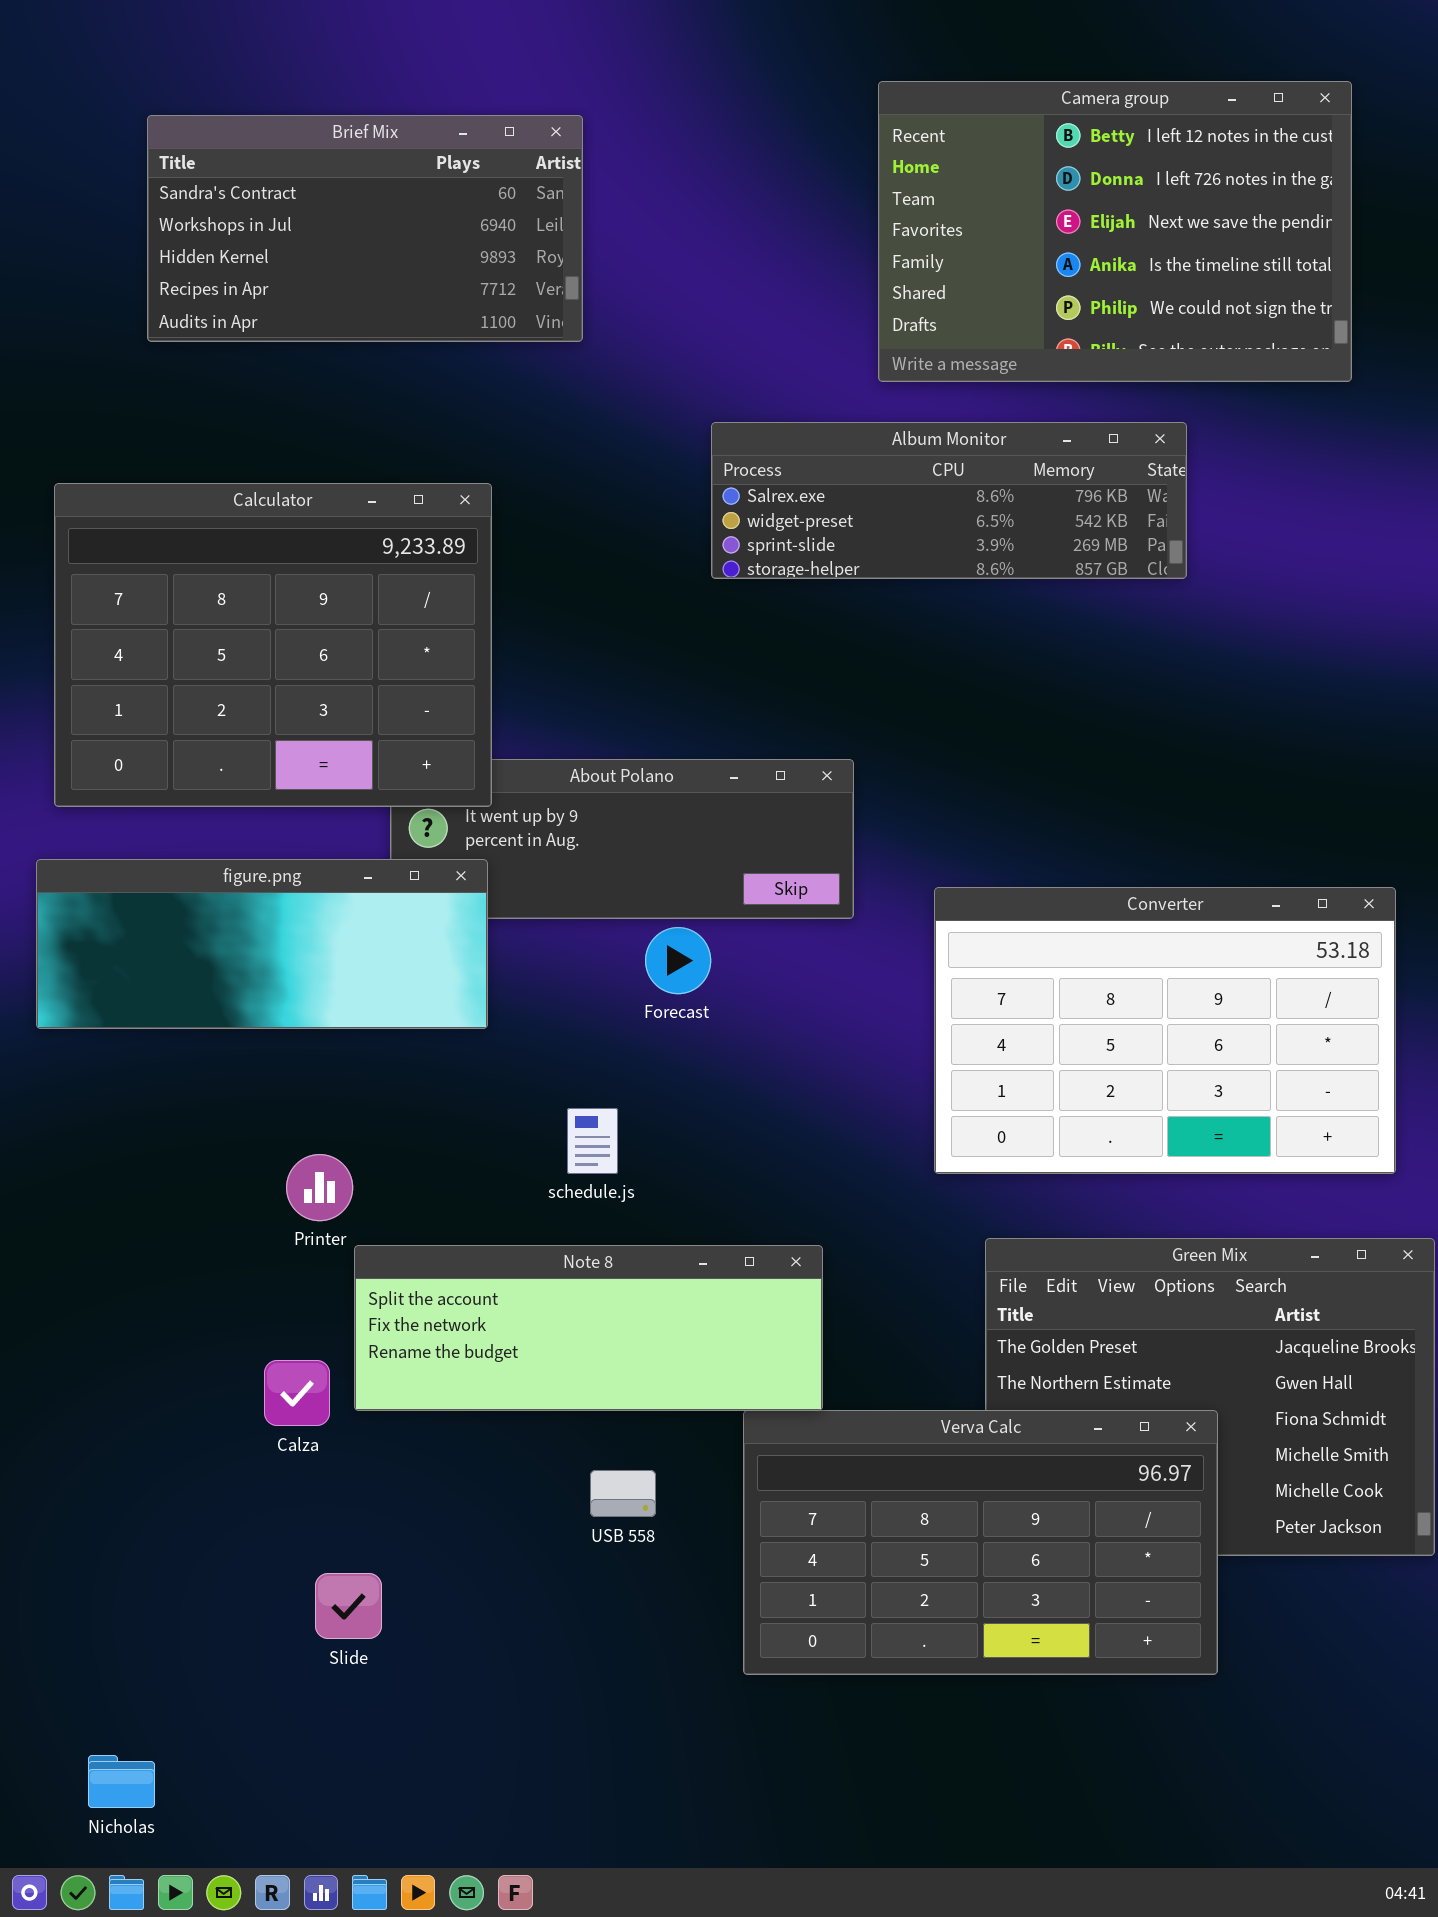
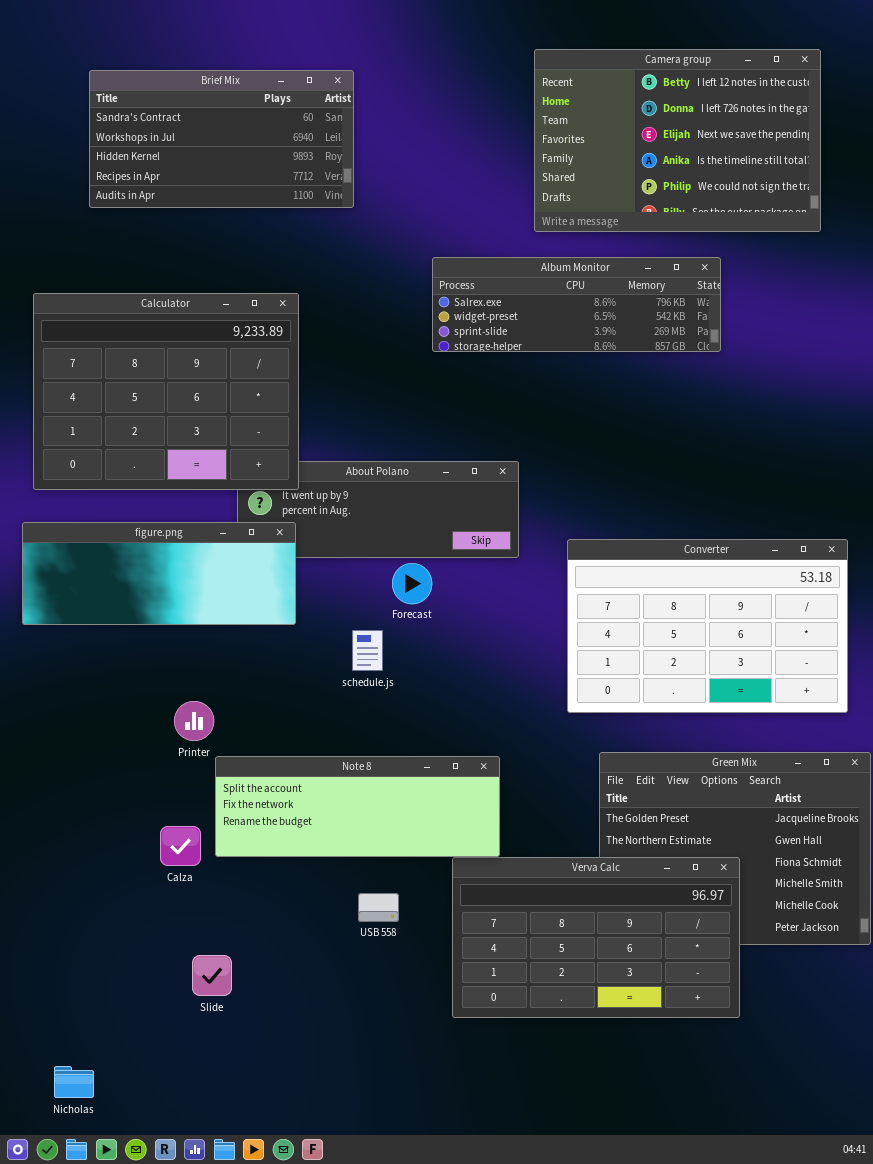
schedule.js: [567,1108,618,1174] -> [352,630,383,671], moved

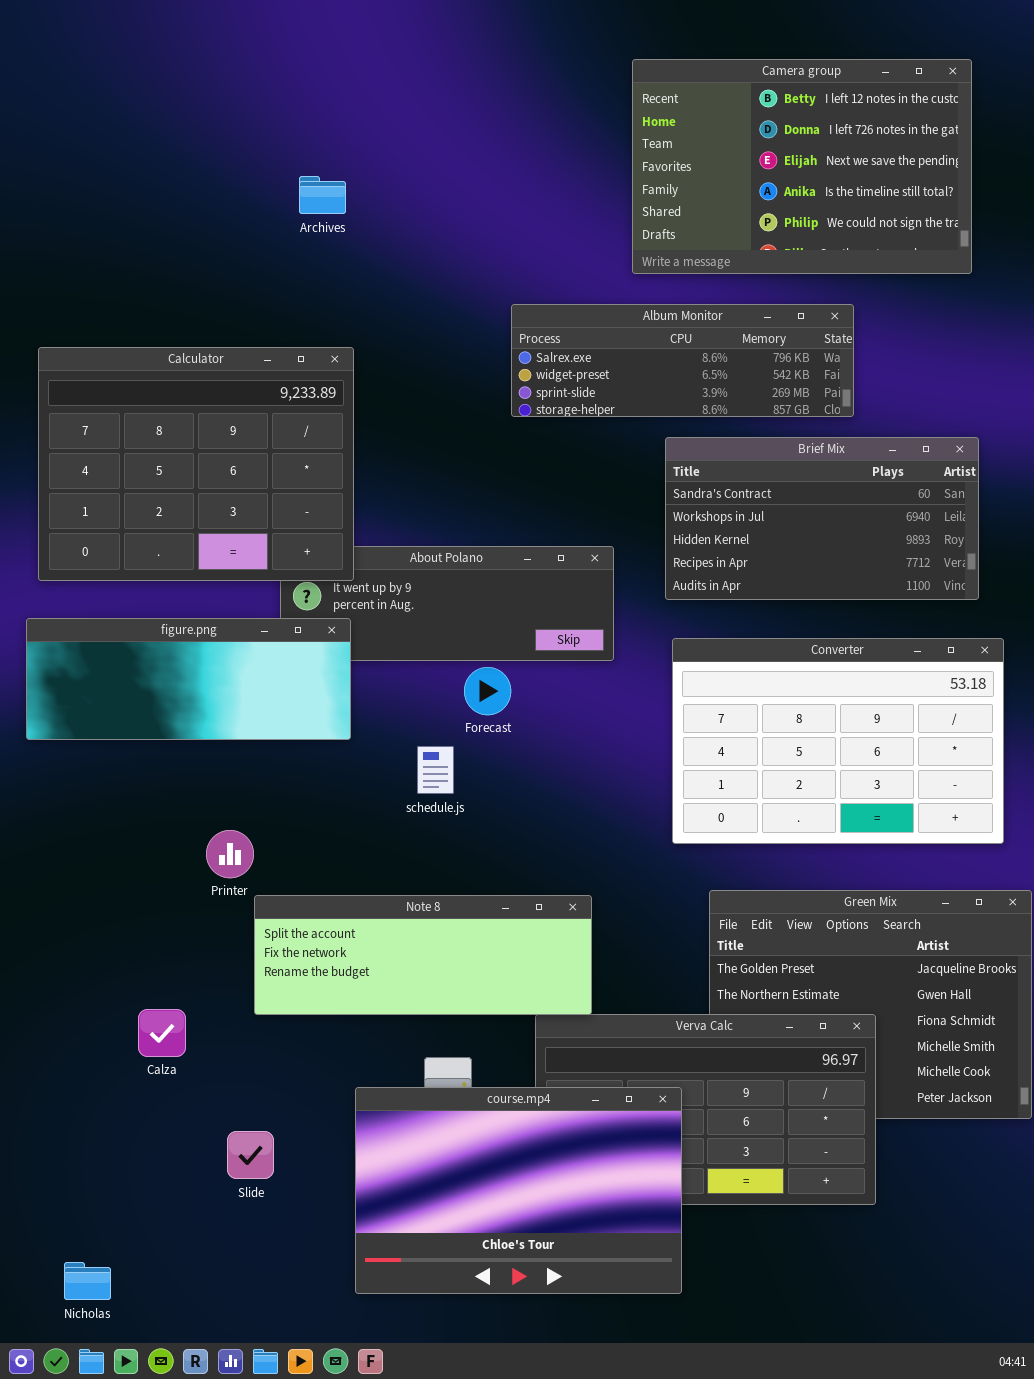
Brief Mix: [89,70,354,208] -> [665,437,979,600], moved
Calza: [160,826,201,866] -> [138,1009,186,1057], moved
course.mp4: none -> [355,1087,682,1294], opened

